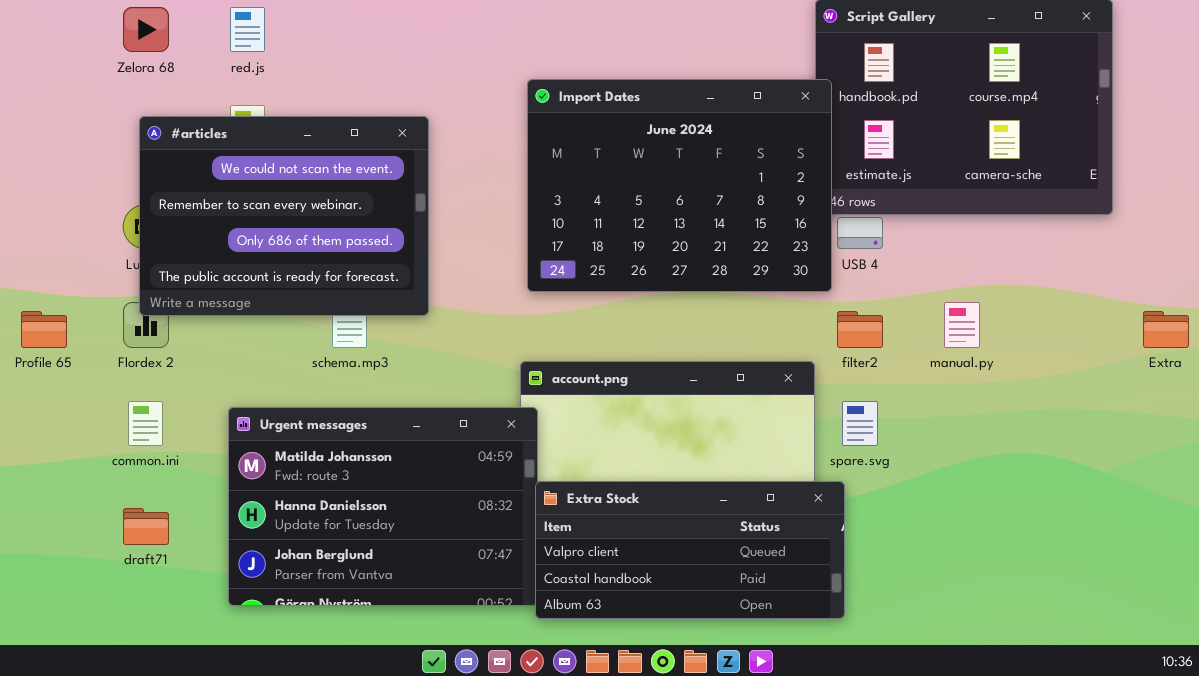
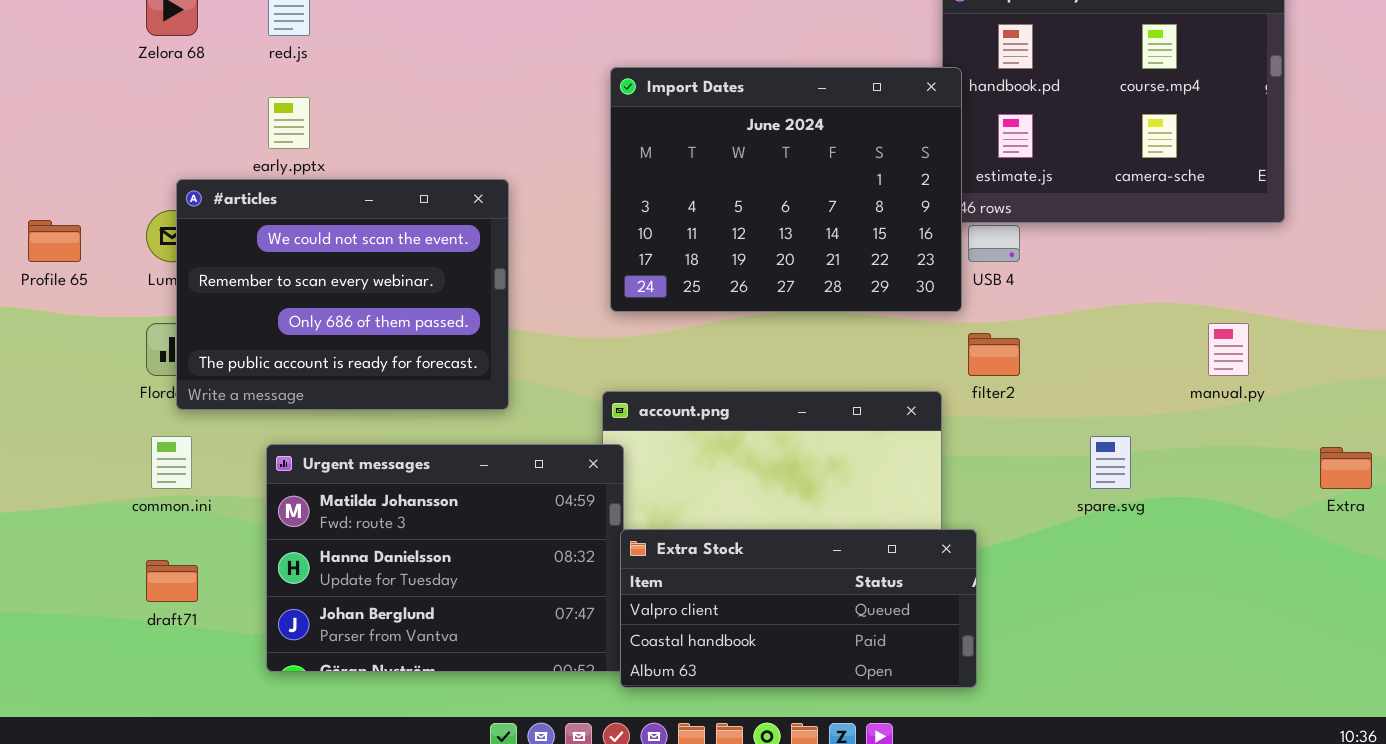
#articles: [139,116,429,316] -> [176,179,509,410], moved
manual.py: [944,302,980,348] -> [1208,323,1249,376], moved
Profile 65: [21,311,67,348] -> [28,220,81,262], moved
Extra: [1143,311,1189,348] -> [1320,447,1372,489], moved
spare.svg: [842,401,878,446] -> [1090,436,1131,489], moved

